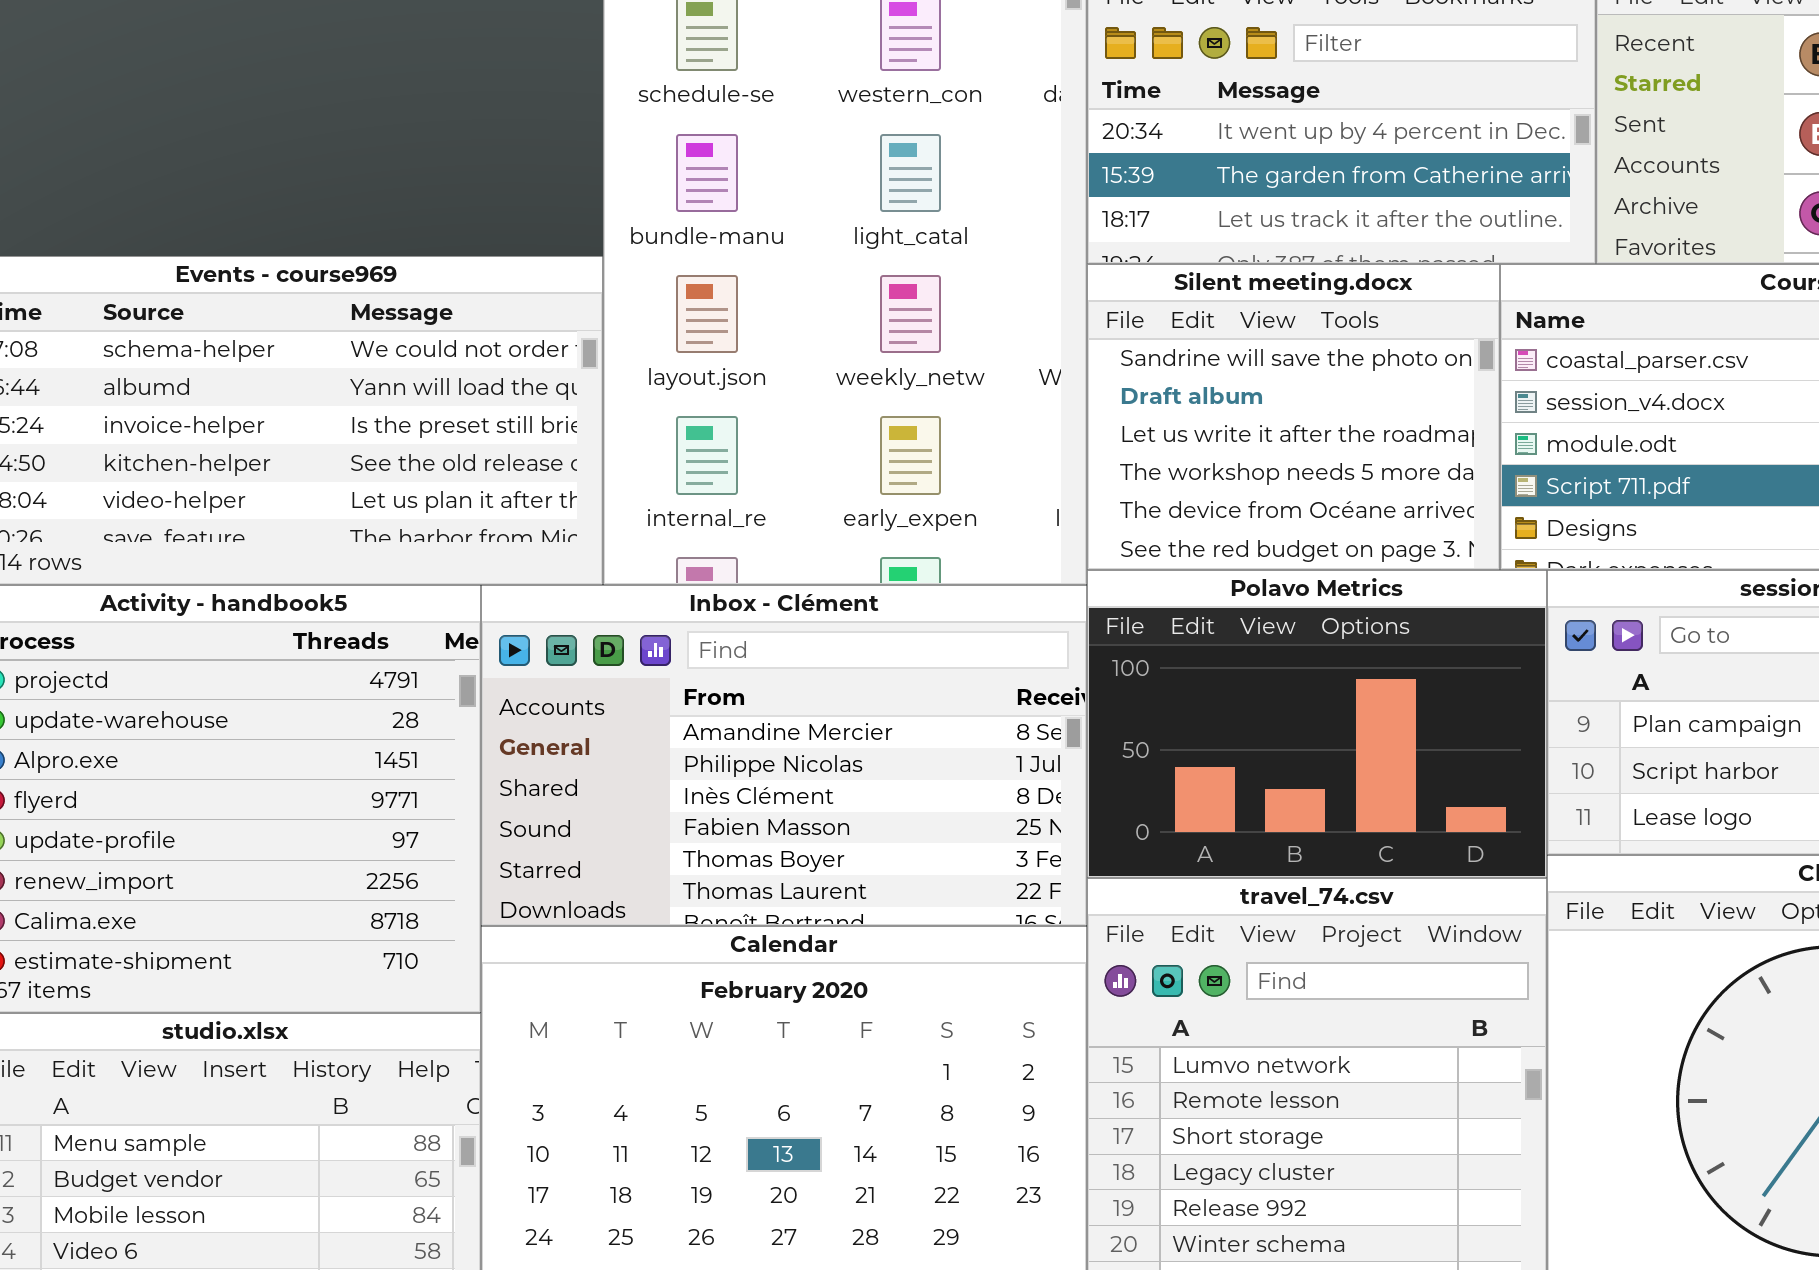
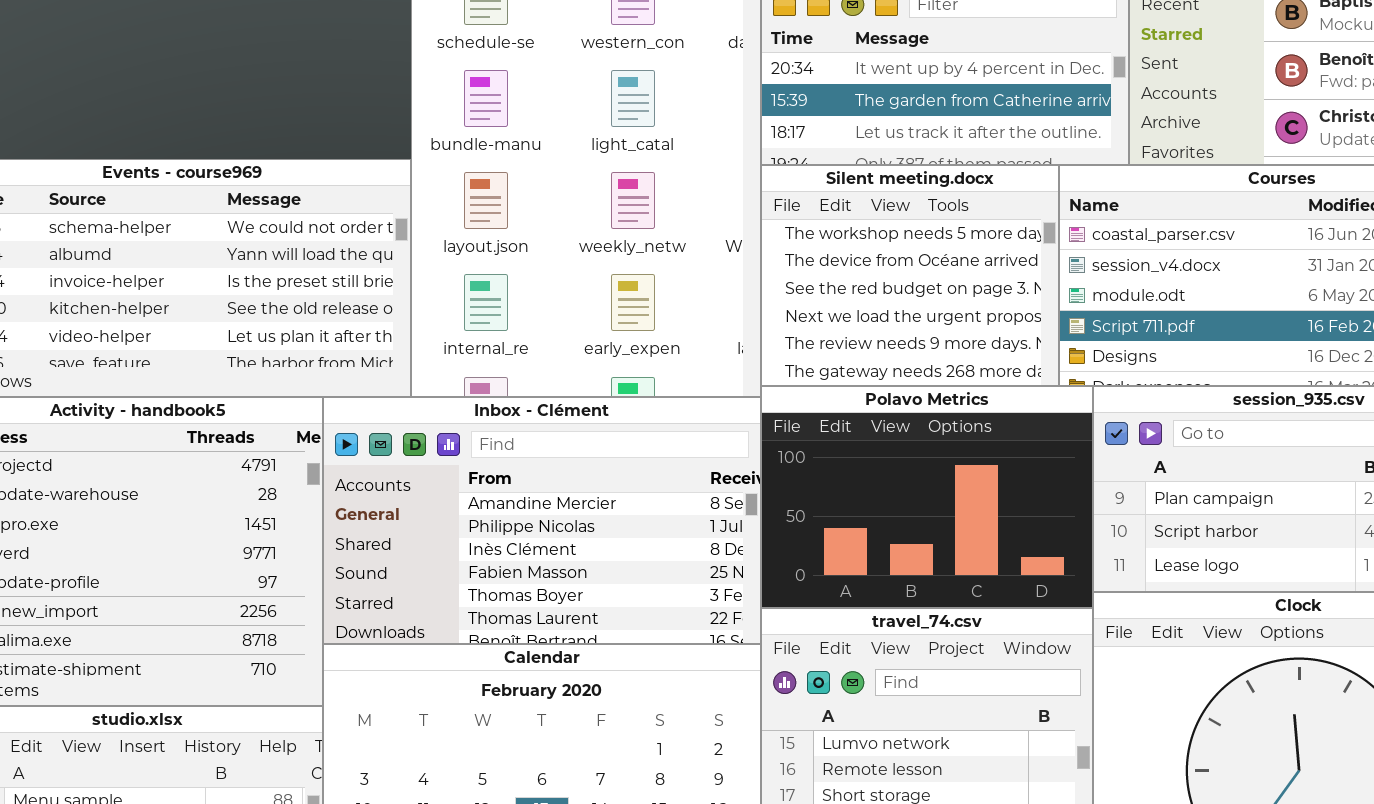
Silent meeting.docx: [1087,264,1500,570] -> [761,165,1059,386], scrolled down 3 rows

